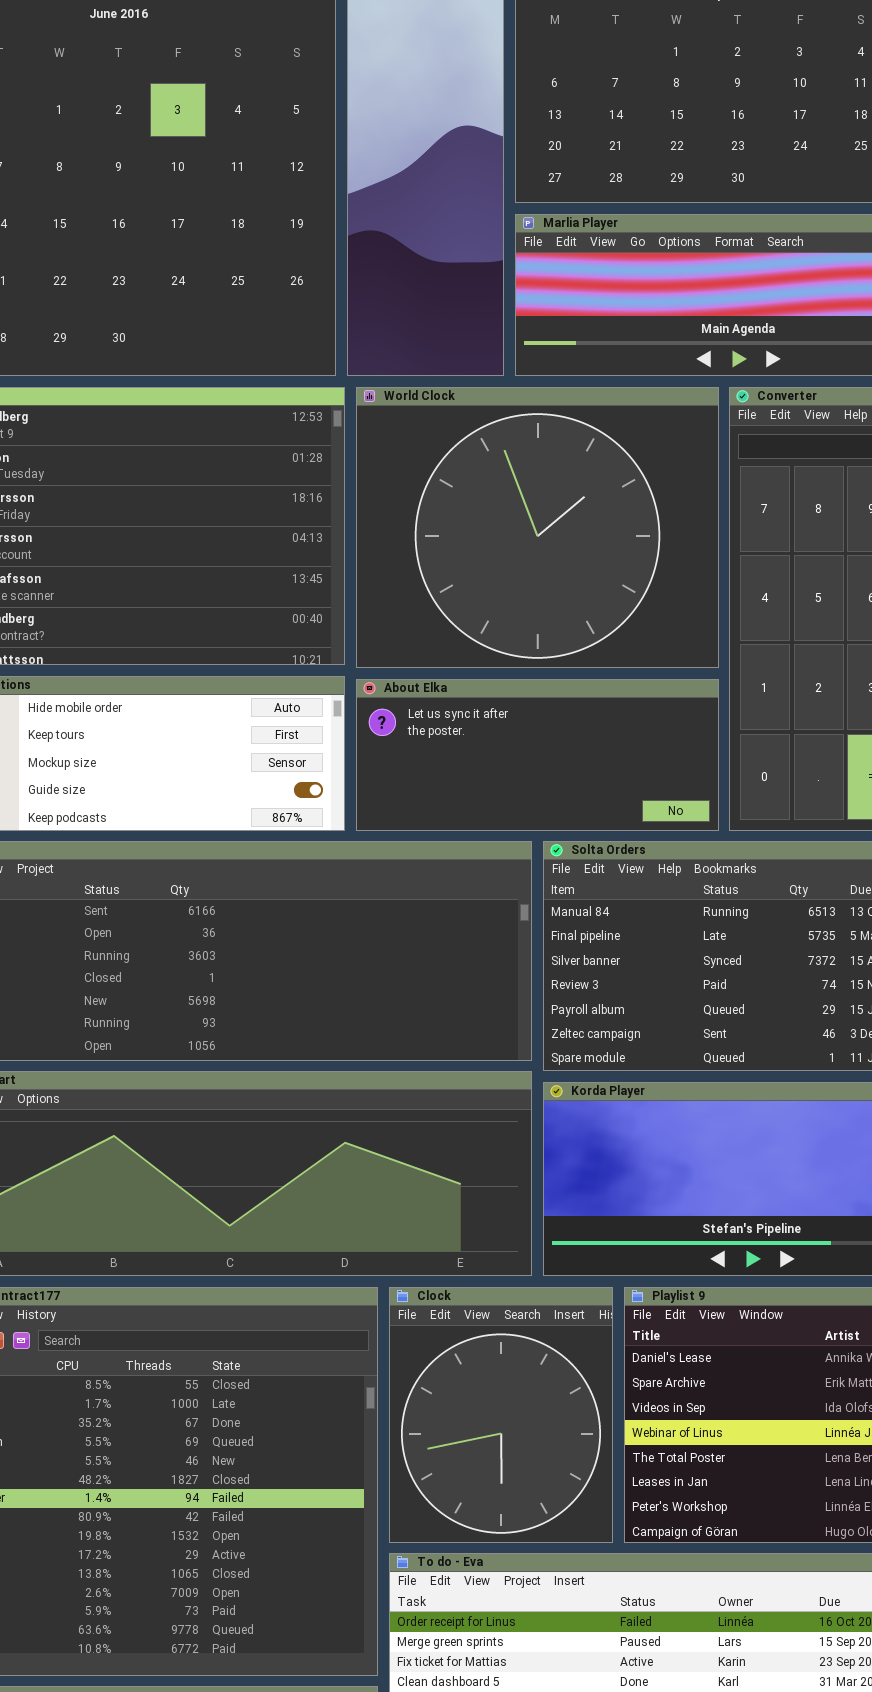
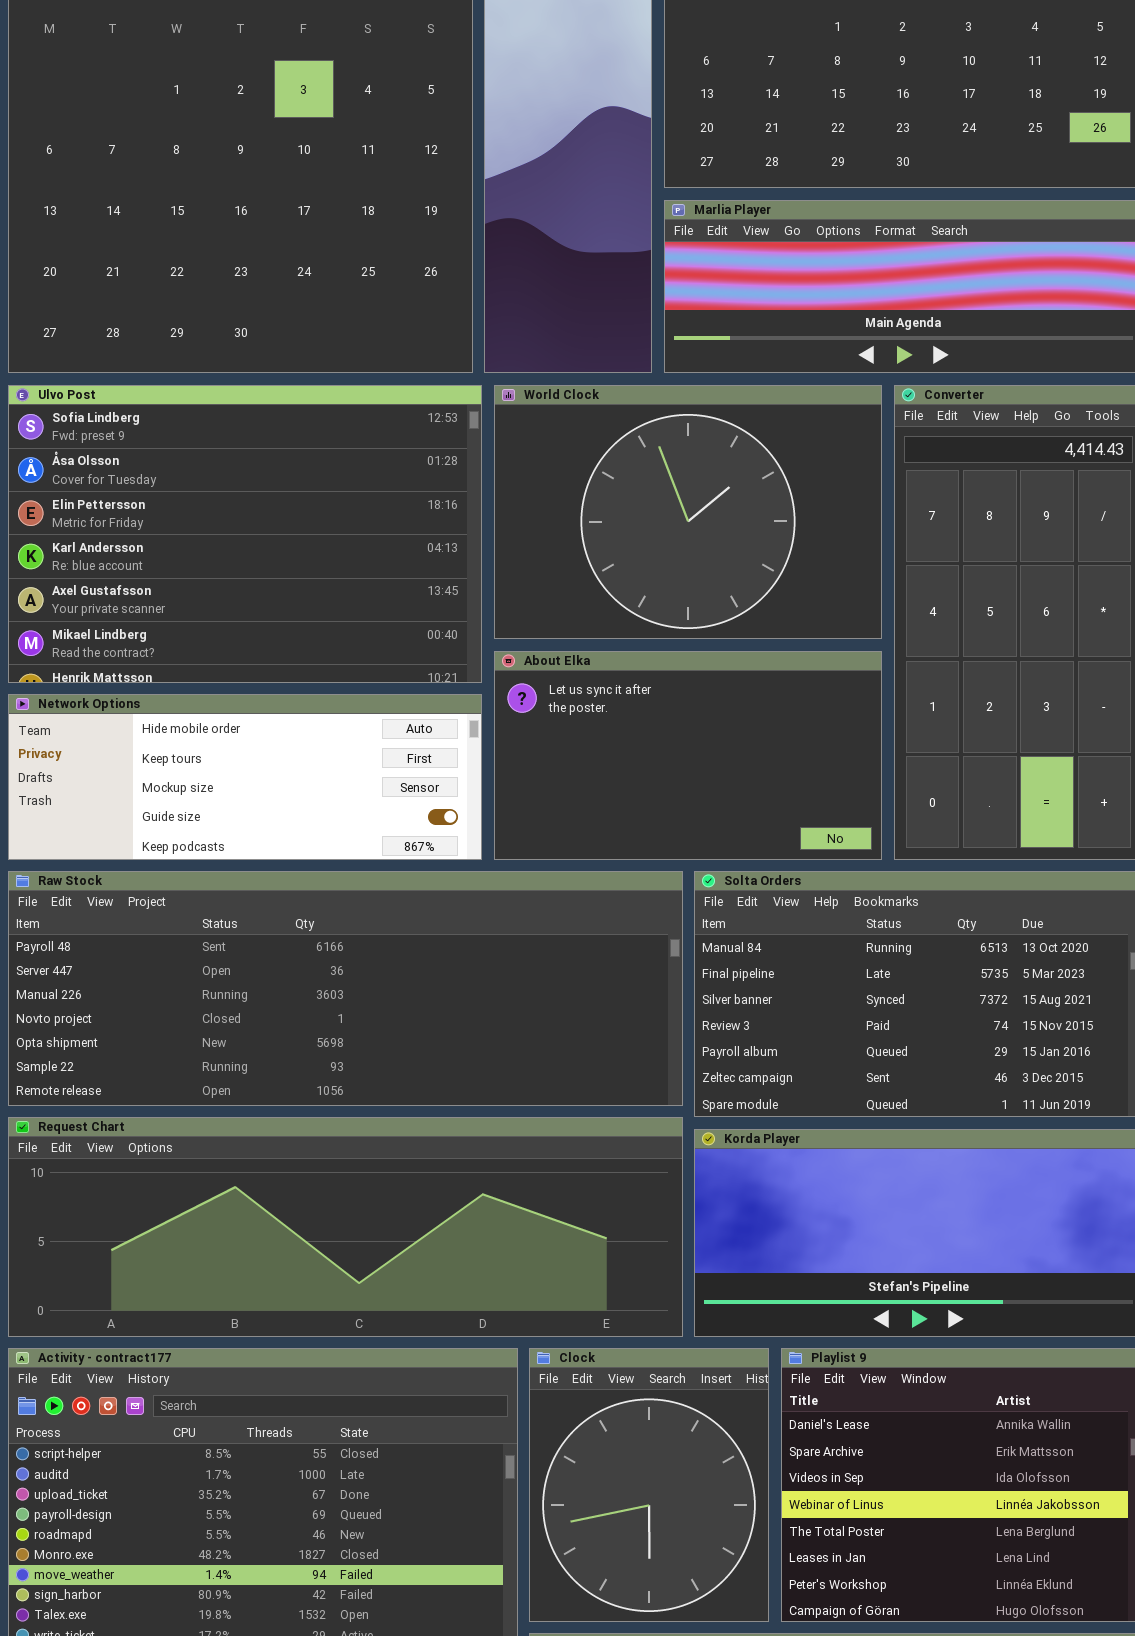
World Clock: [356,387,719,668] -> [494,385,882,639], resized
About Elka: [356,679,719,831] -> [494,651,882,860], resized

